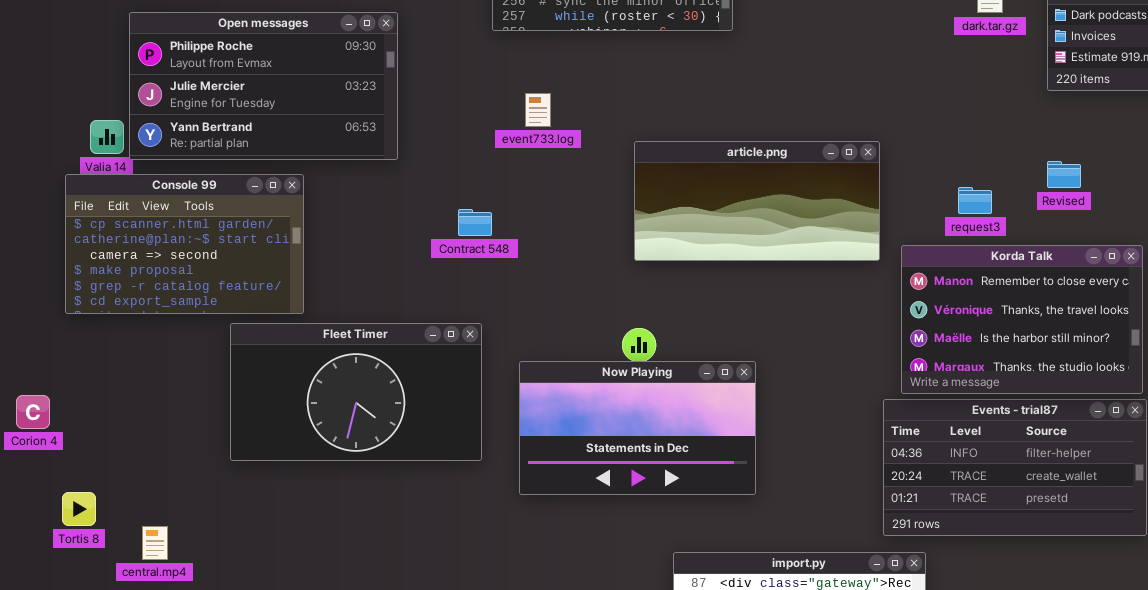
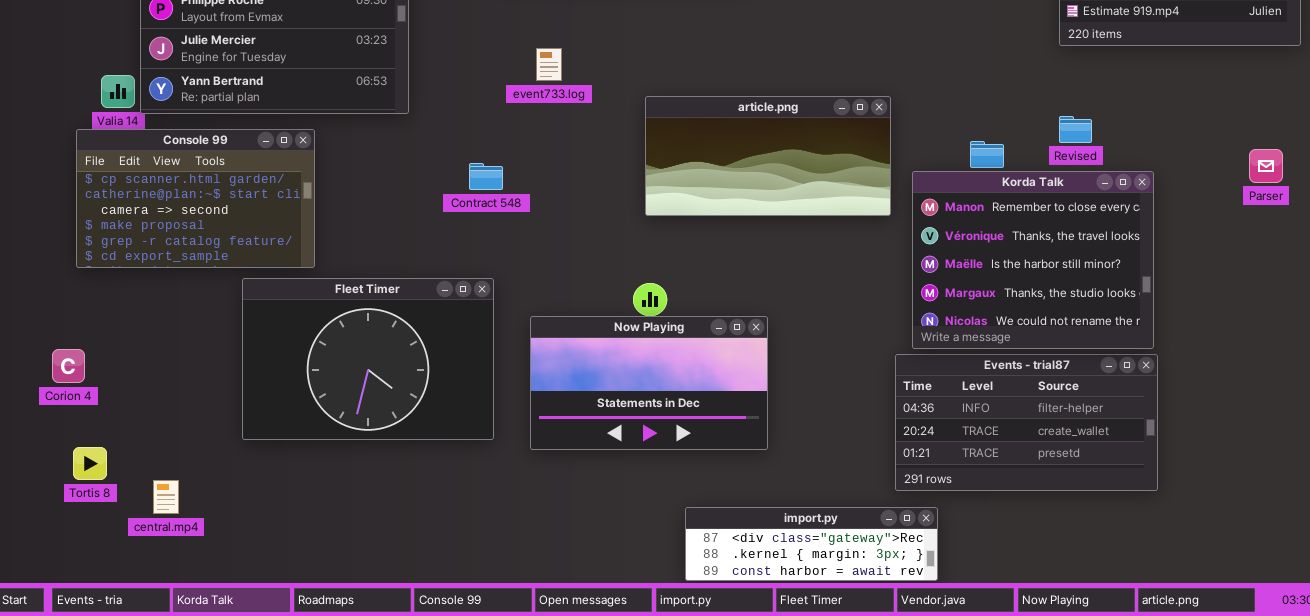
Korda Talk: [901,245,1143,394] -> [912,171,1154,349], resized
Fleet Timer: [230,323,482,461] -> [242,278,494,440], resized
Corion 4: [16,395,50,429] -> [52,349,85,383], moved

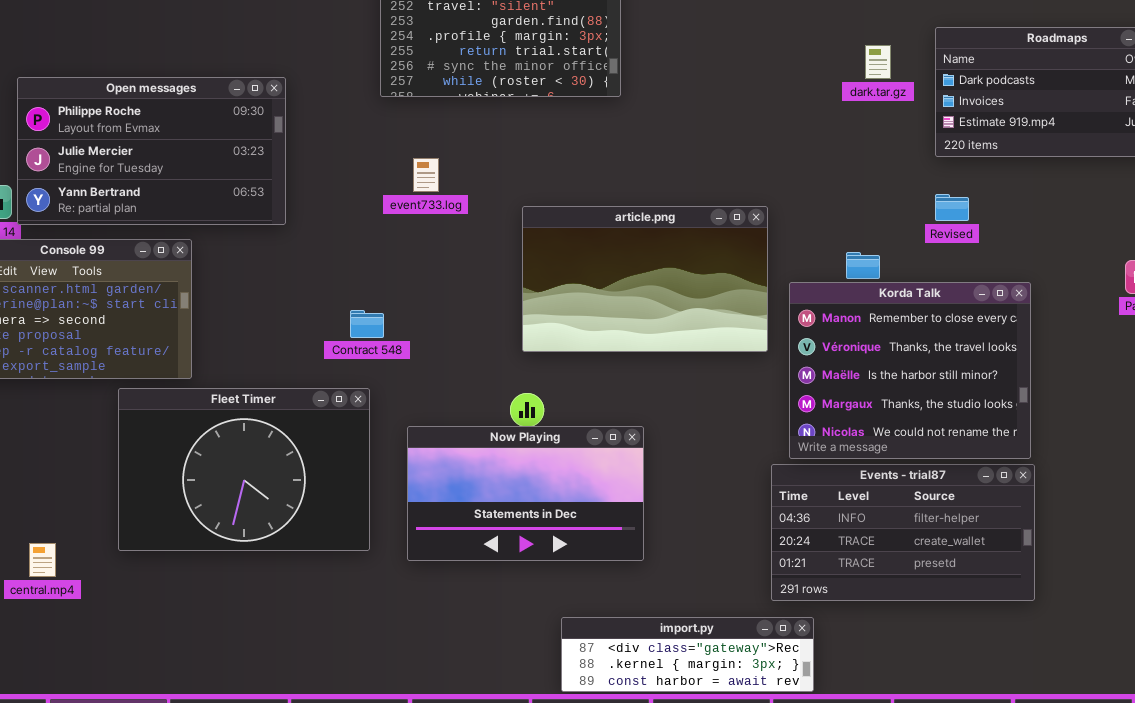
article.png: [645,96,891,216] -> [522,206,768,352], resized
Revised: [1059,116,1092,143] -> [935,194,969,221], moved
Contract 548: [469,163,503,190] -> [350,310,384,338], moved
central.mp4: [153,480,179,514] -> [29,543,56,577], moved

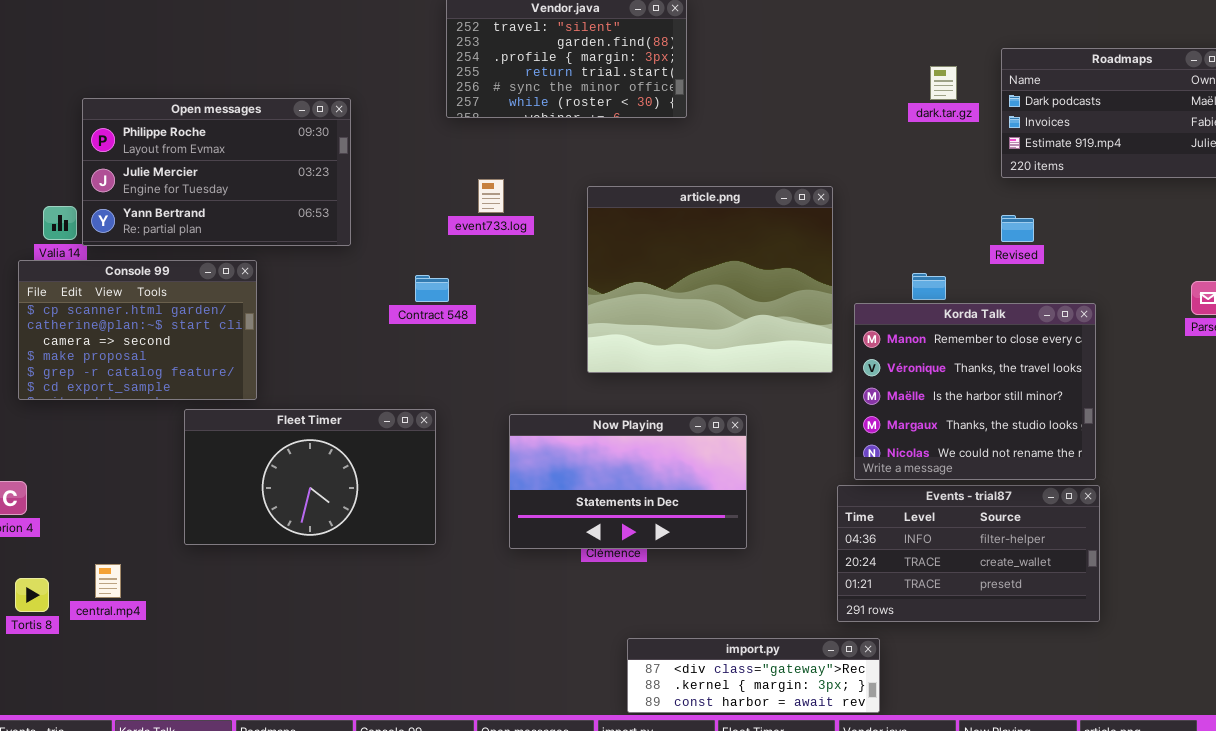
article.png: [522,206,768,352] -> [587,186,833,373], resized
Contract 548: [350,310,384,338] -> [415,275,449,302], moved
Fleet Timer: [118,388,370,551] -> [184,409,436,545], resized
Now Playing: [407,426,644,561] -> [509,414,747,549], moved

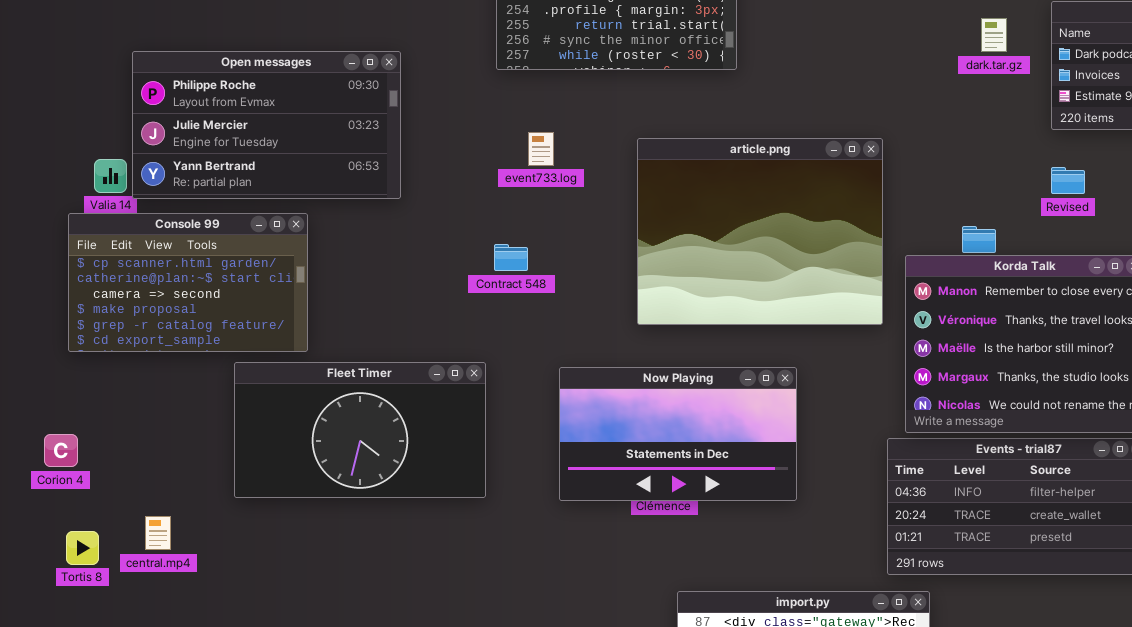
Contract 548: [415,275,449,302] -> [494,244,528,271], moved

